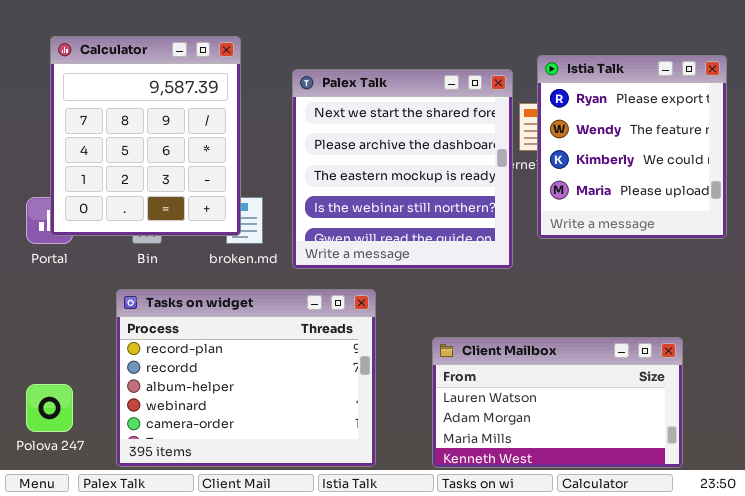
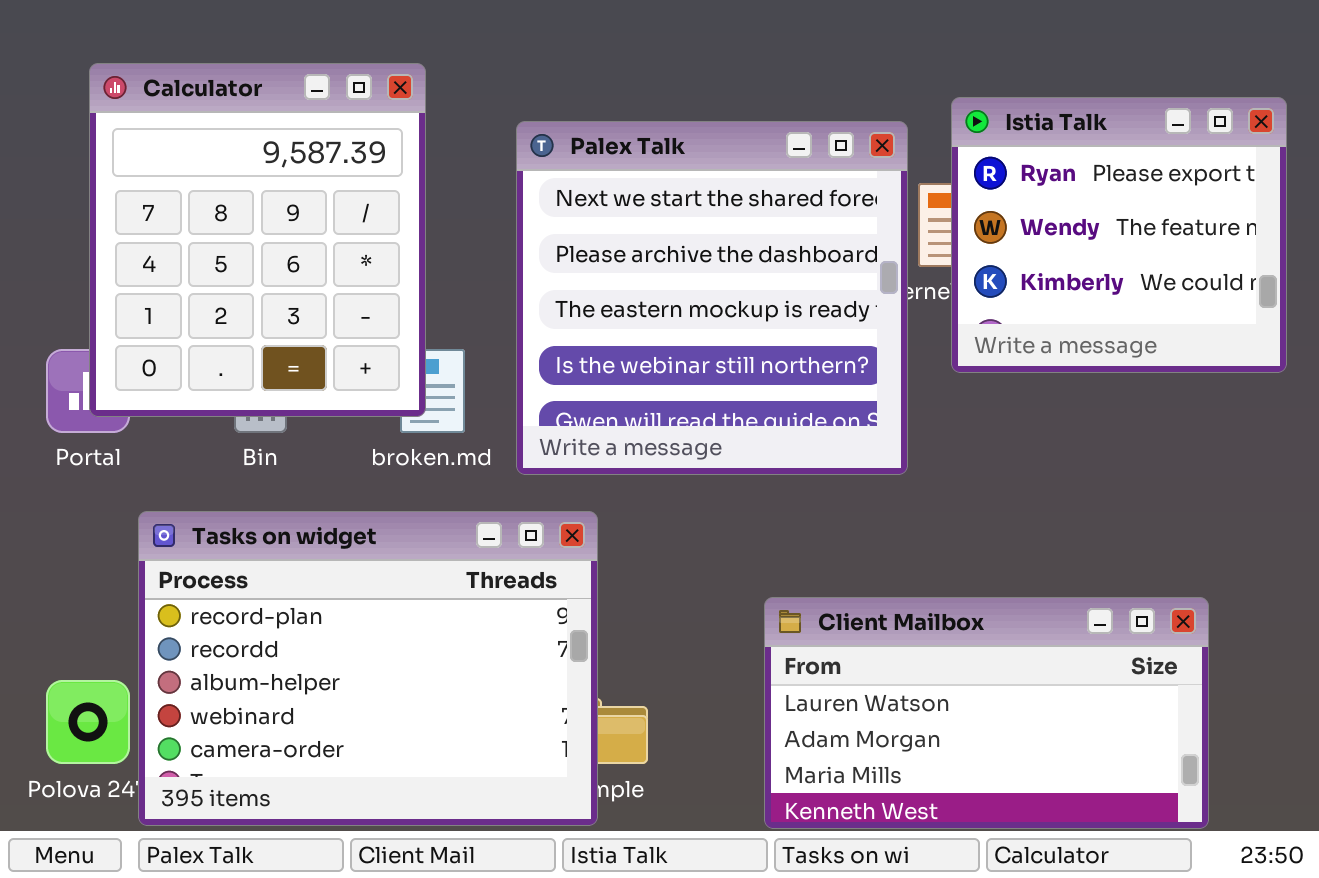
Istia Talk: [537,55,727,239] -> [951,97,1287,373], resized
Tasks on widget: [116,289,376,467] -> [138,511,598,826], moved

